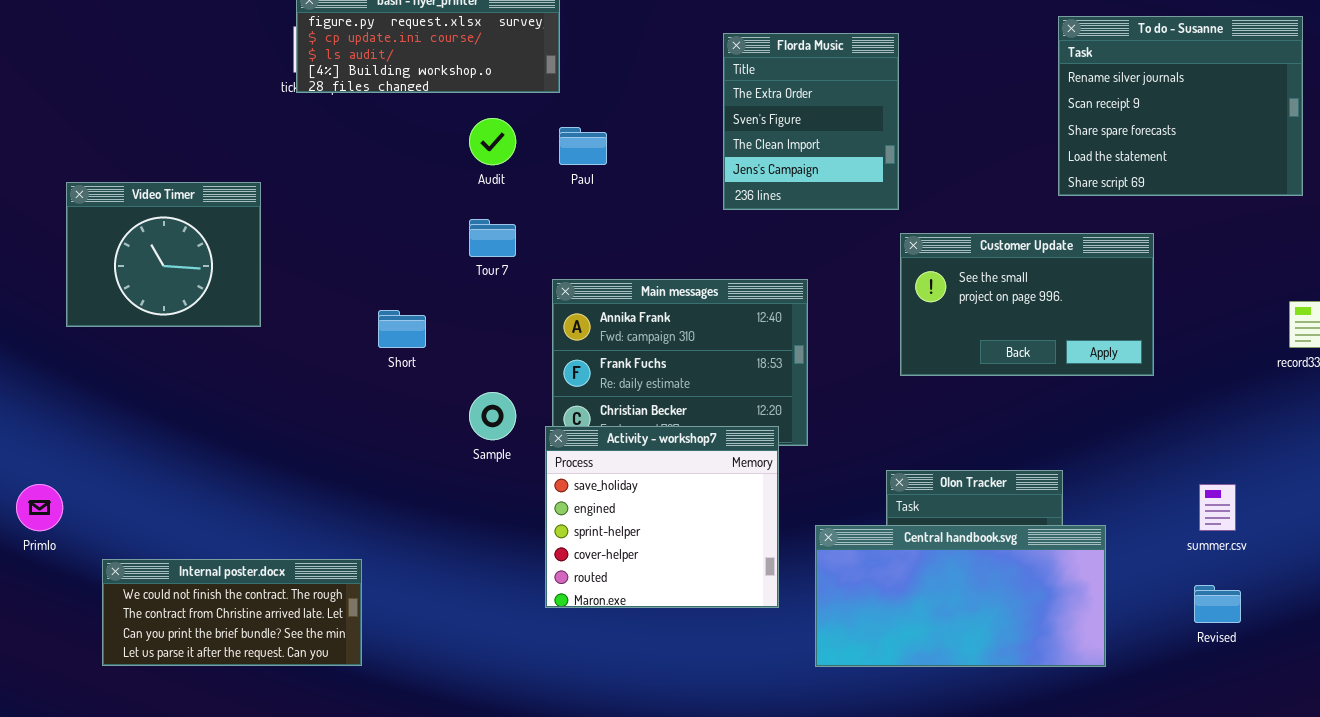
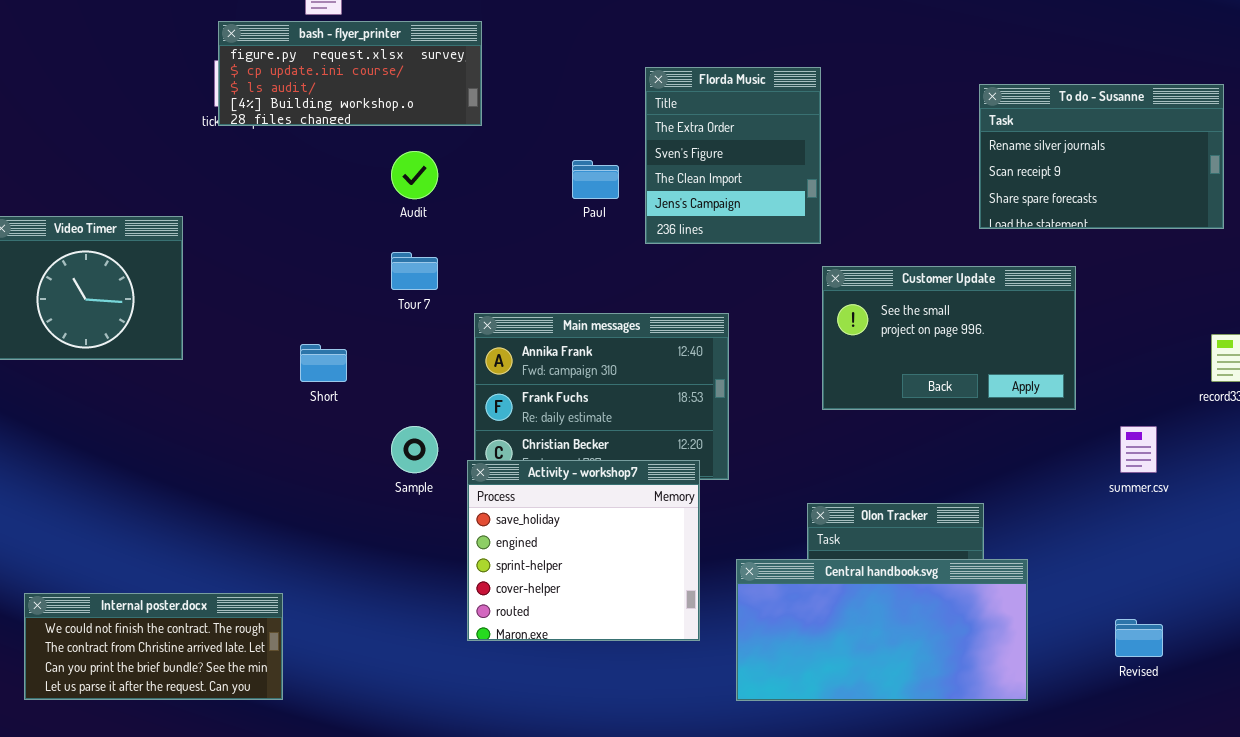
To do - Susanne: [1058,16,1303,196] -> [979,84,1224,229], resized
Paul: [559,127,607,165] -> [572,160,619,199], moved
summer.csv: [1199,484,1236,531] -> [1120,426,1157,473], moved

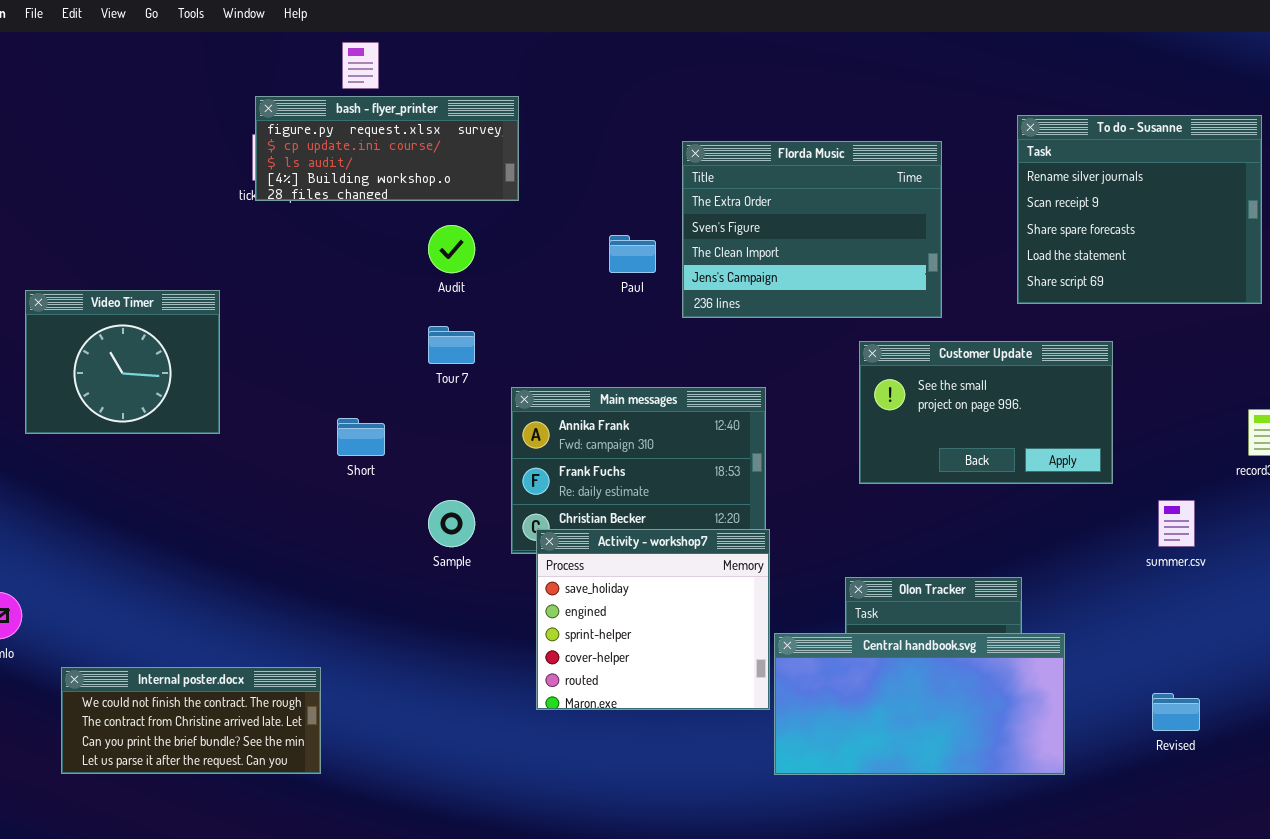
Florda Music: [645,67,821,244] -> [682,141,942,318], resized
To do - Susanne: [979,84,1224,229] -> [1017,115,1262,304], resized
Activity - workshop7: [467,460,700,641] -> [536,529,770,710], moved

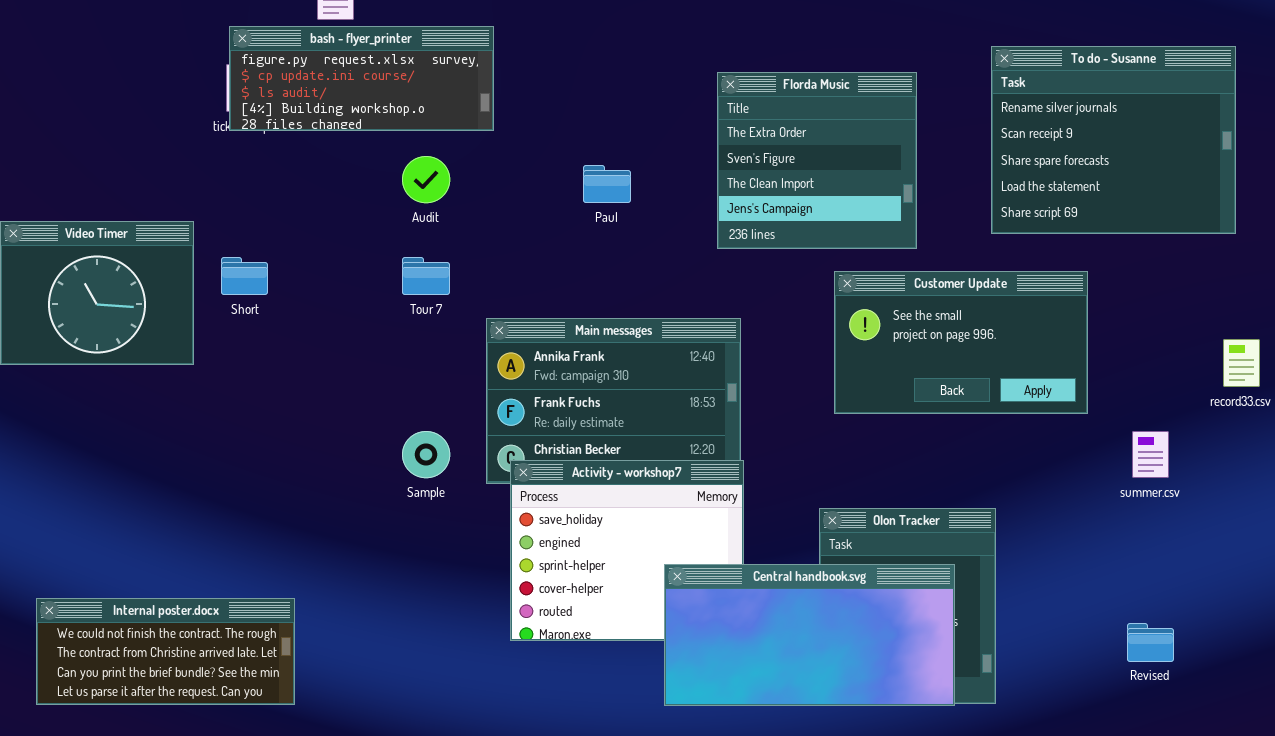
Florda Music: [682,141,942,318] -> [717,72,917,249], resized
Short: [337,418,385,456] -> [221,257,268,295], moved
Central handbook.svg: [774,633,1065,775] -> [664,564,955,706], moved

